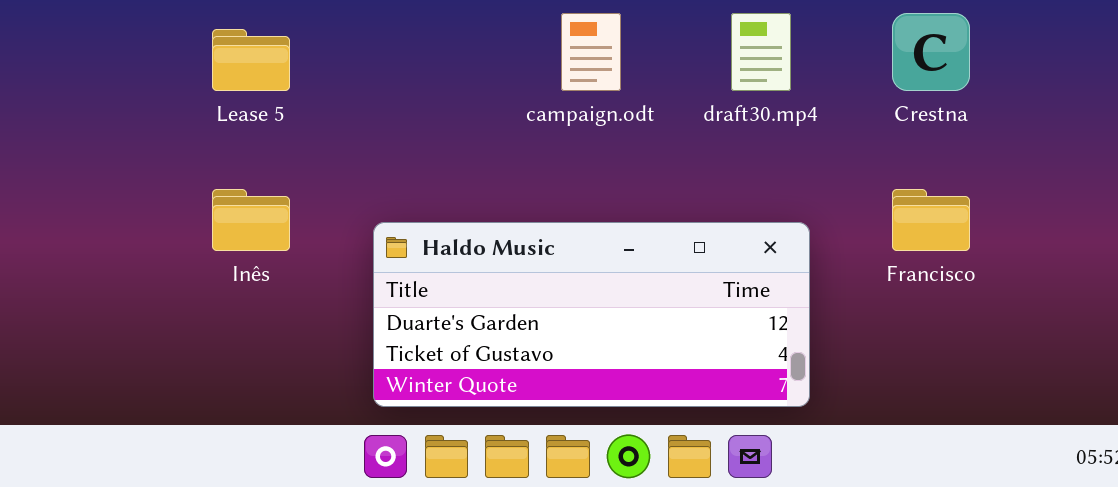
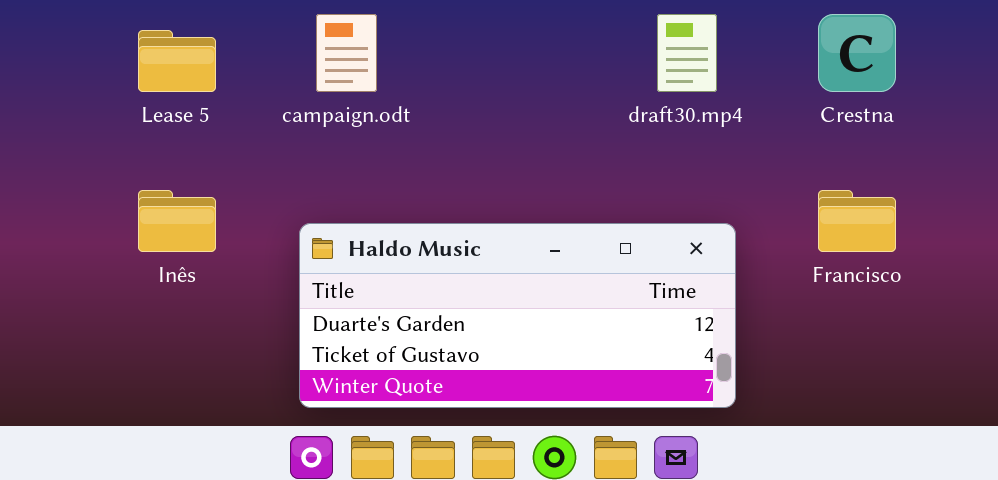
campaign.odt: [561,13,621,91] -> [316,14,377,92], moved

